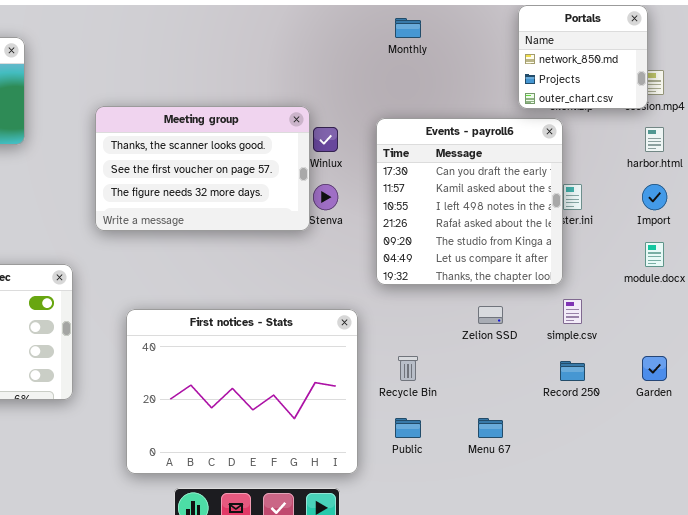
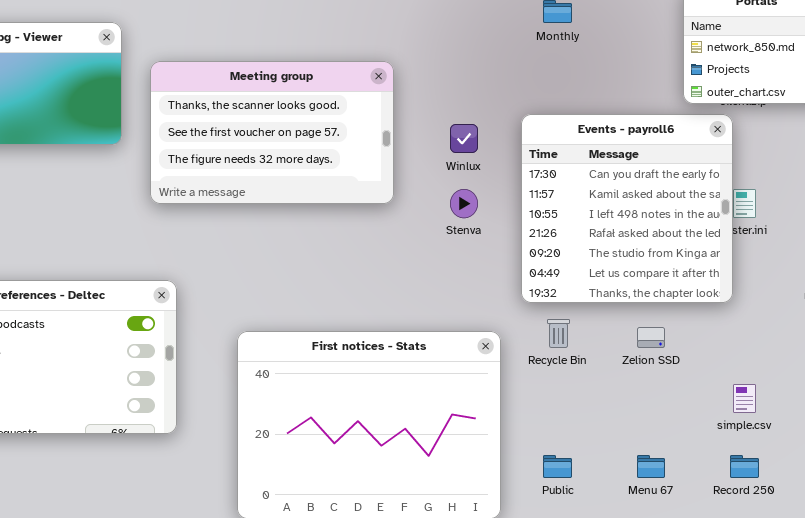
Meeting group: [95,106,310,231] -> [150,61,394,204], moved
simple.csv: [563,299,582,324] -> [733,384,756,413], moved
Recycle Bin: [398,356,418,381] -> [547,319,570,348], moved
Record 250: [560,361,585,381] -> [730,455,759,478], moved

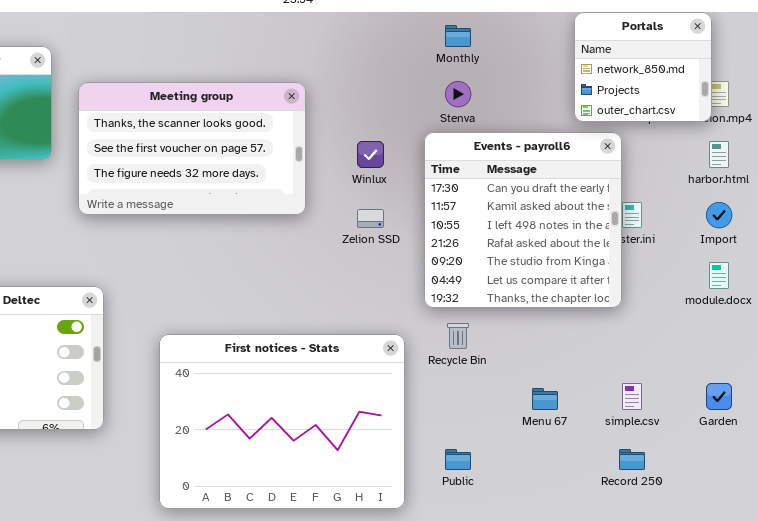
Stenva: [450,189,478,218] -> [445,81,471,107], moved
Zelion SSD: [637,327,665,348] -> [357,209,384,228], moved
Menu 67: [637,455,665,478] -> [532,388,558,410], moved

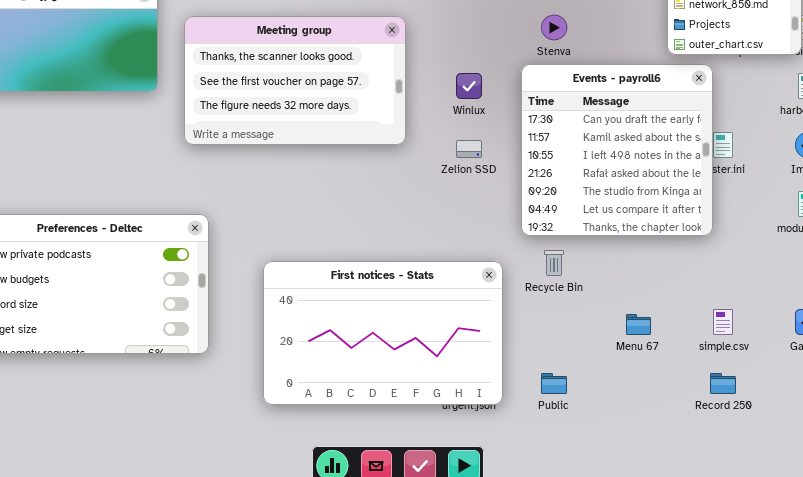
First notices - Stats: [159,334,405,509] -> [263,261,503,405], resized

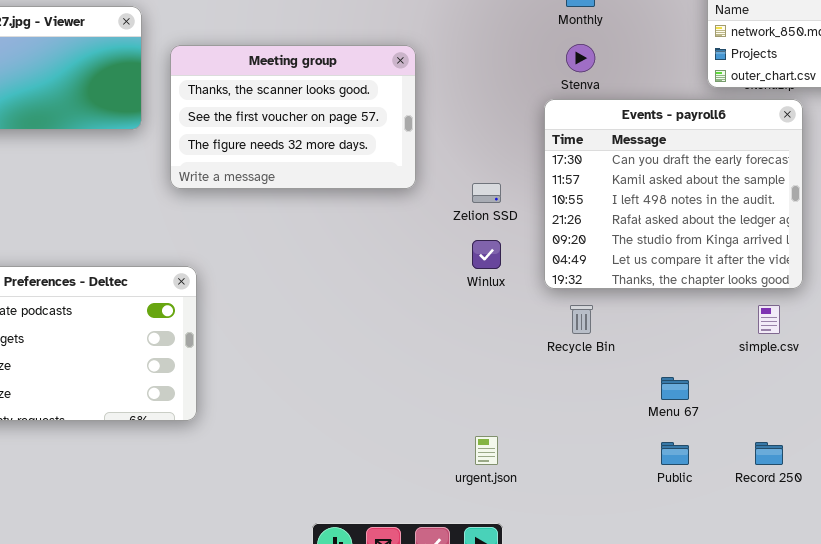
Events - payroll6: [521,64,713,236] -> [544,99,803,289], resized
Winlux: [456,73,482,99] -> [472,240,501,269], moved
First notices - Stats: [263,261,503,405] -> none, closed
simple.csv: [713,309,733,335] -> [758,305,780,334], moved
Public: [541,373,567,394] -> [661,442,689,465], moved

